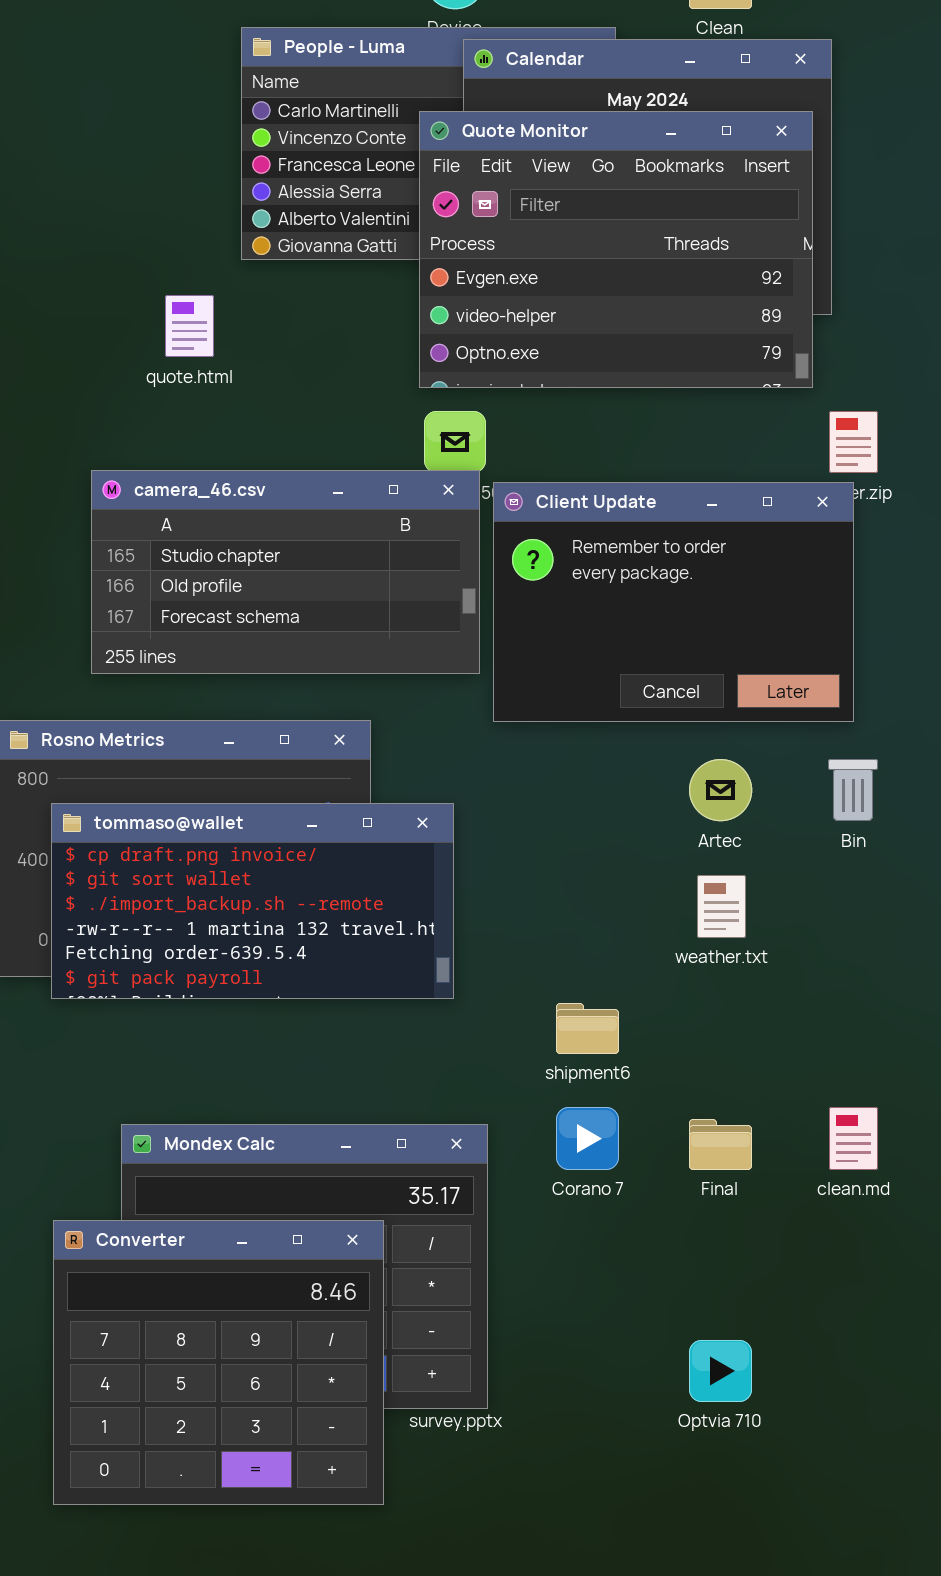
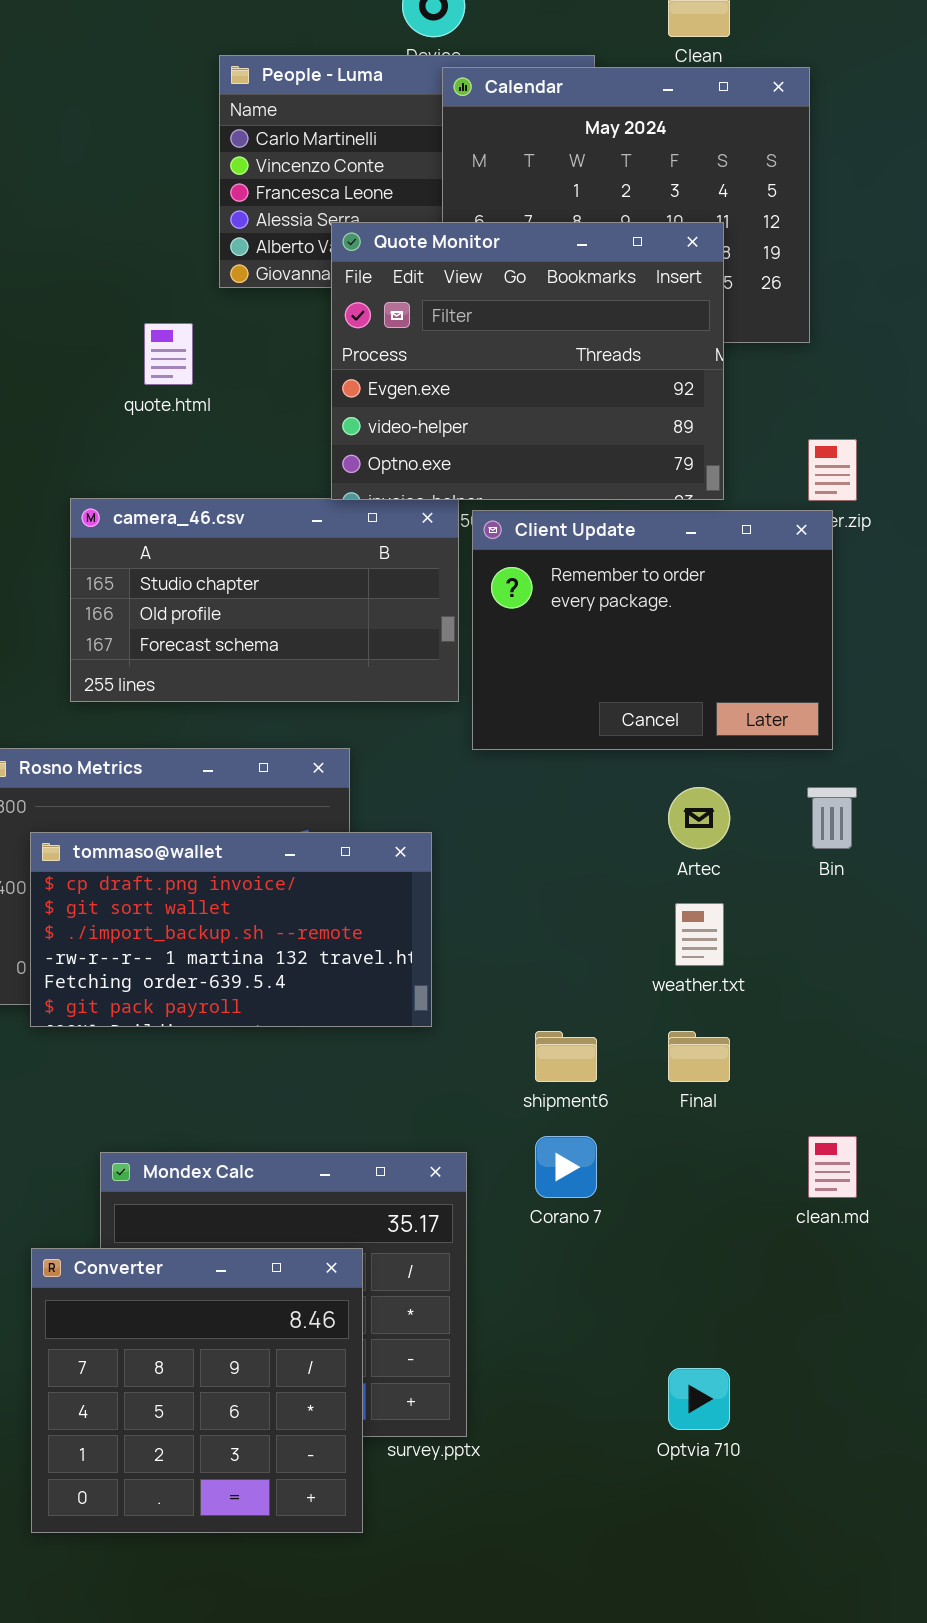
Quote Monitor: [419,111,813,388] -> [331,222,724,500], moved
Final: [689,1119,752,1170] -> [668,1031,730,1082], moved

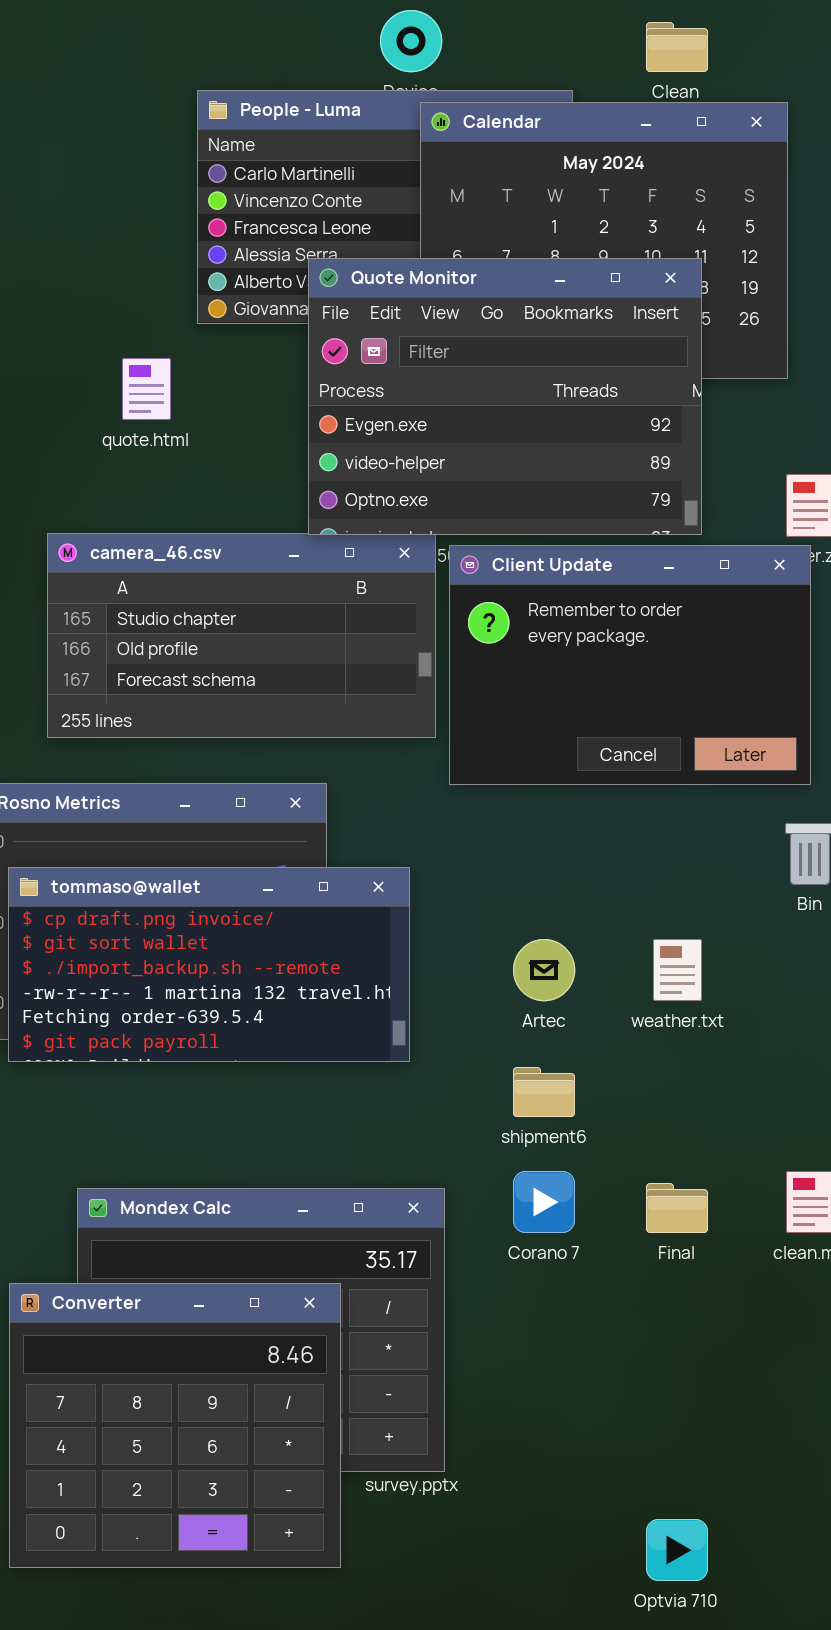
Artec: [668,787,730,849] -> [513,939,575,1001], moved
Final: [668,1031,730,1082] -> [646,1183,708,1233], moved
Optvia 710: [668,1368,730,1430] -> [646,1519,708,1581], moved

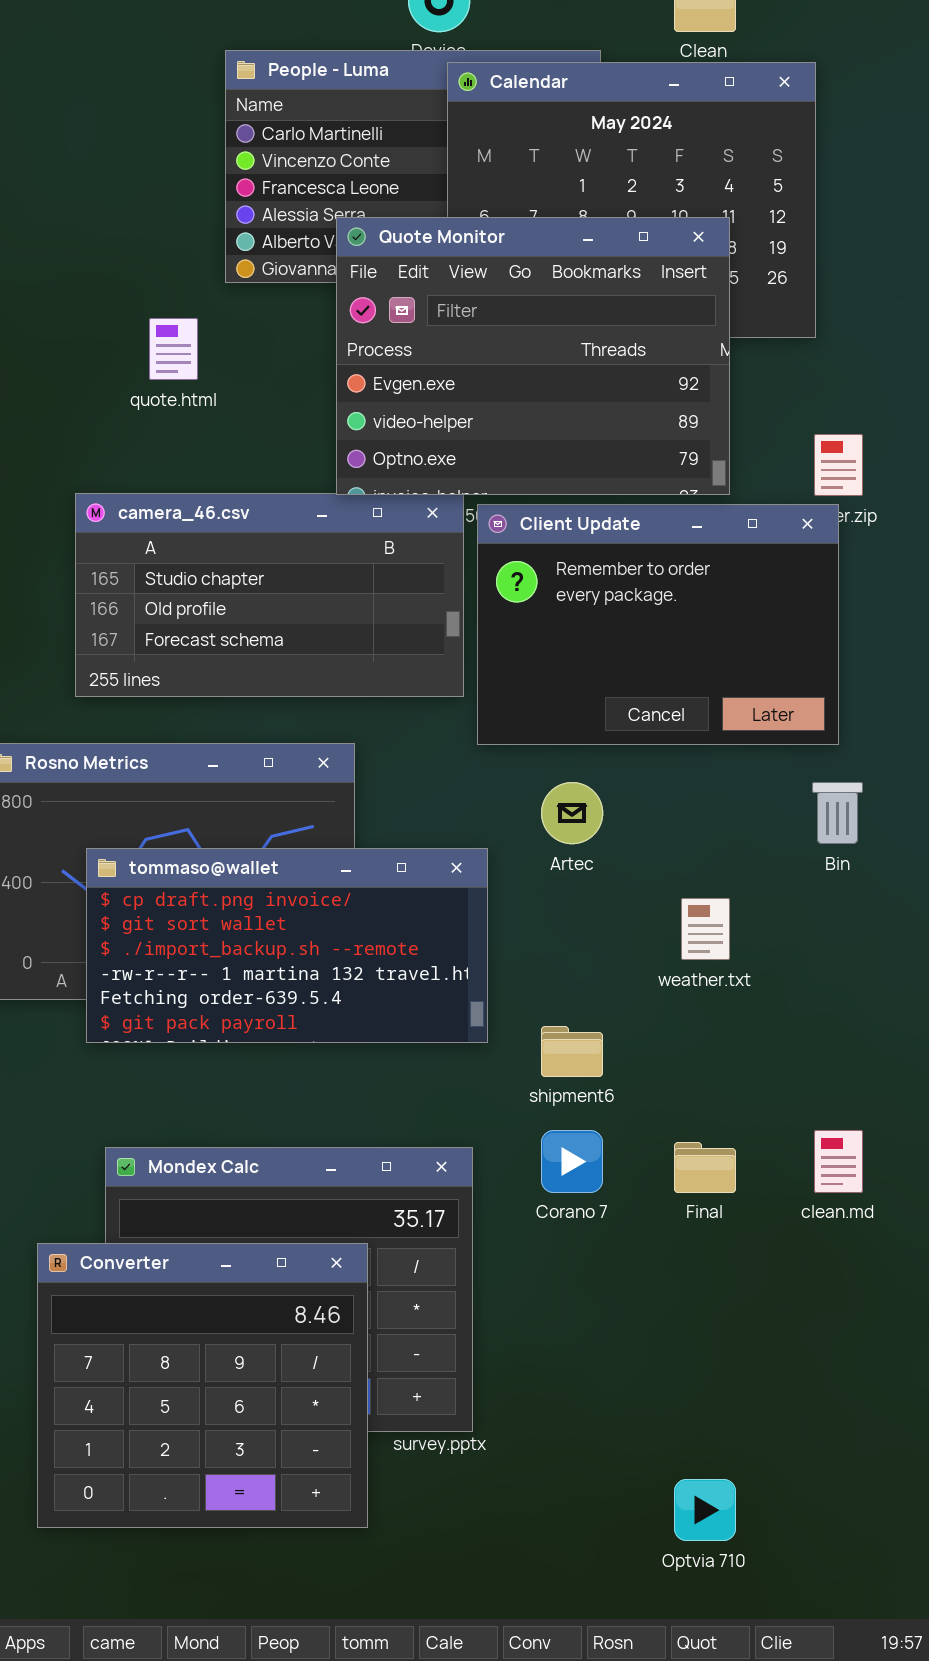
tommaso@wallet: [8,867,410,1062] -> [86,848,488,1043], moved
Artec: [513,939,575,1001] -> [541,782,603,844], moved

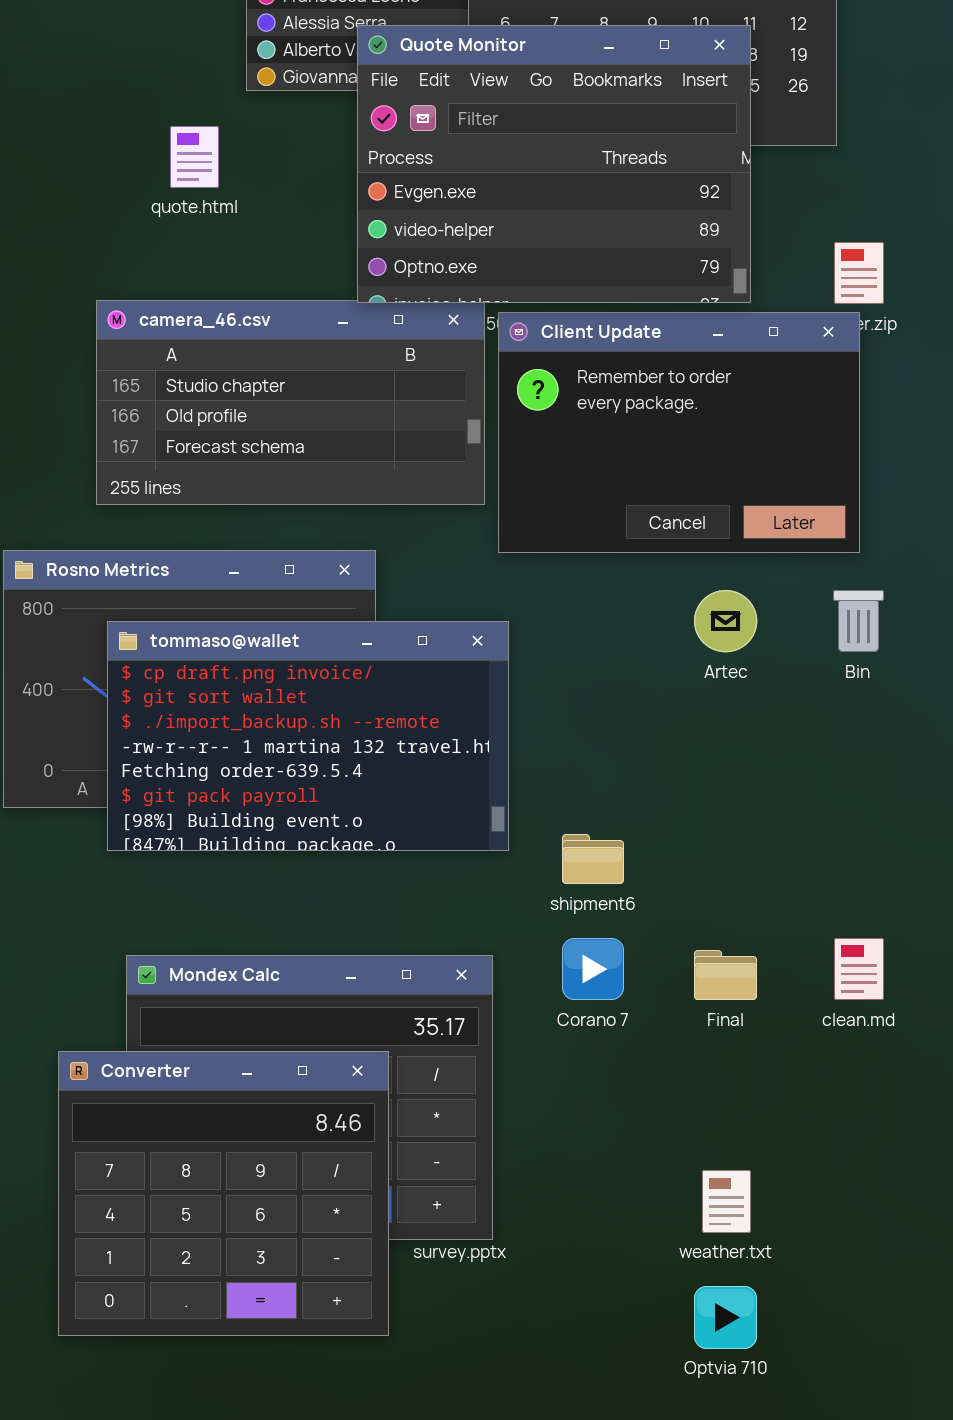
Artec: [541,782,603,844] -> [694,590,757,652], moved
tommaso@wallet: [86,848,488,1043] -> [107,621,509,851], resized
weather.txt: [681,898,730,960] -> [702,1170,751,1233], moved

